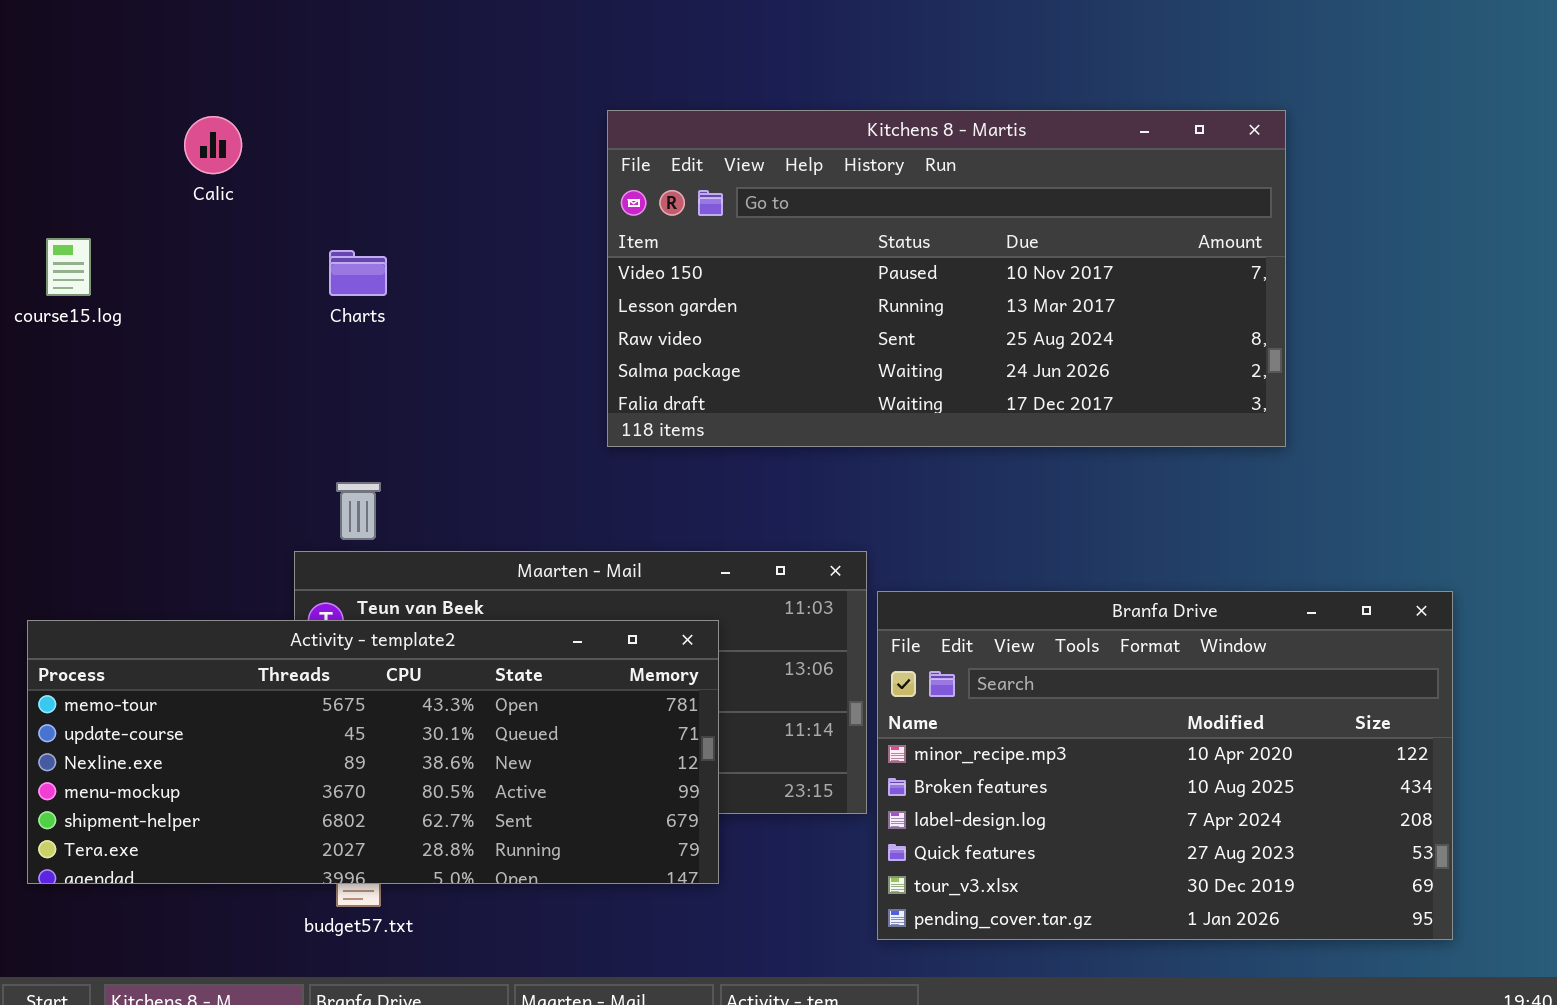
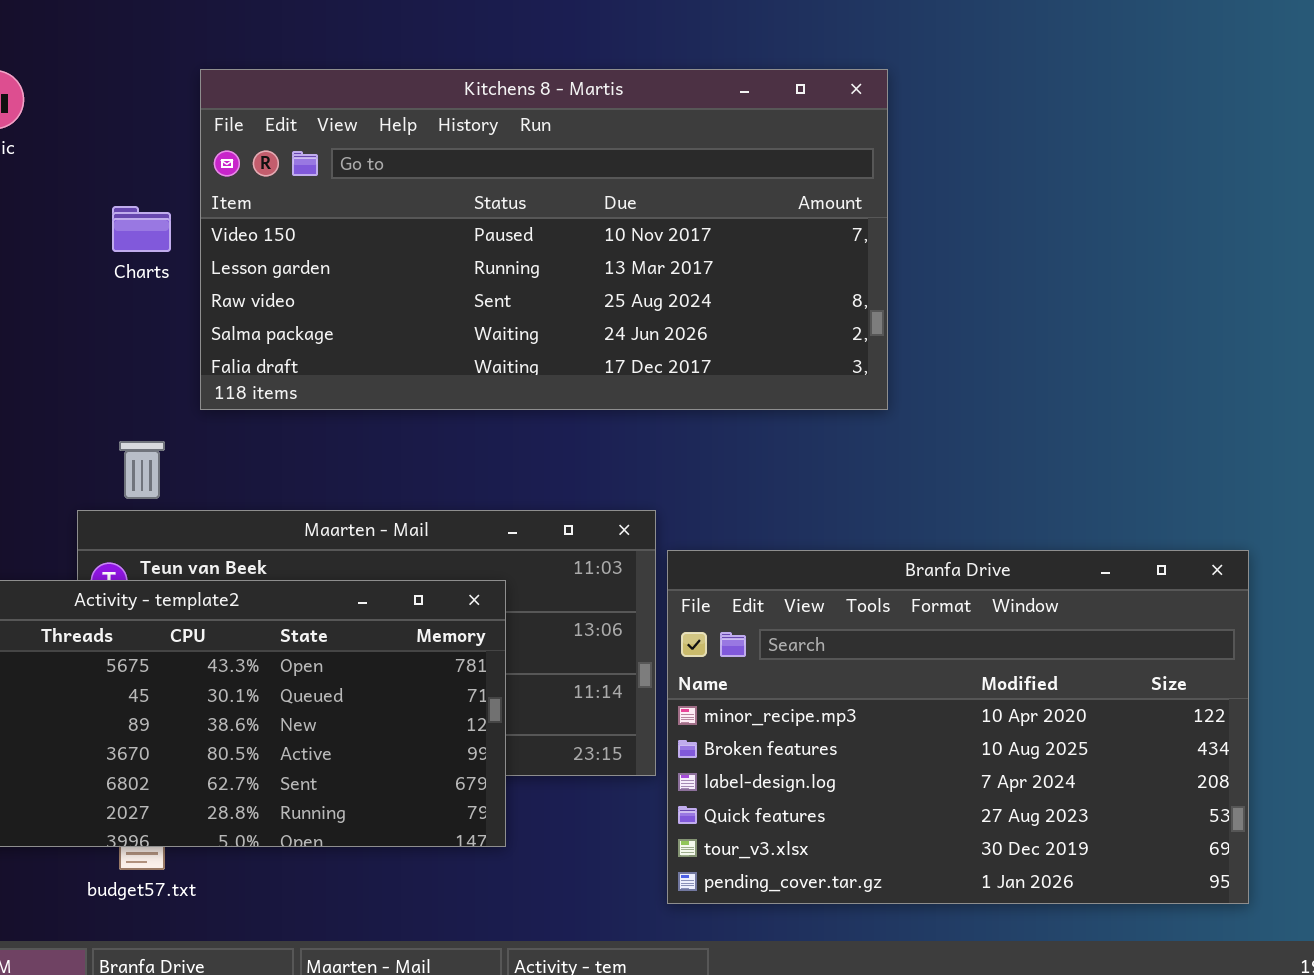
Kitchens 8 - Martis: [607,110,1286,447] -> [200,69,888,410], moved

